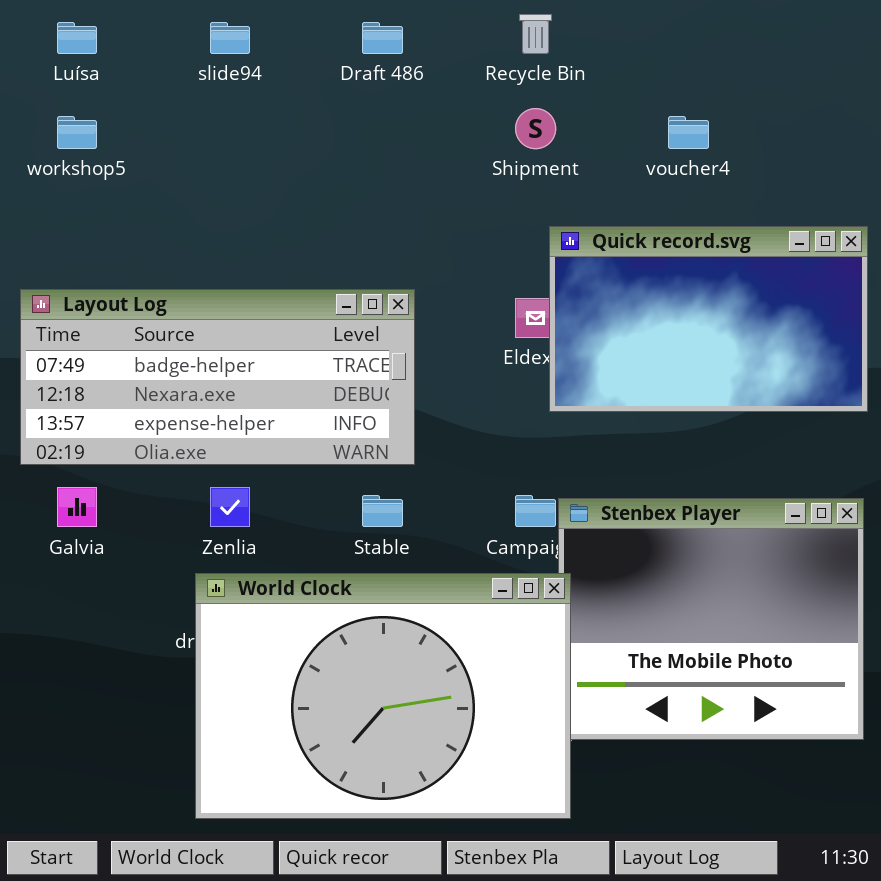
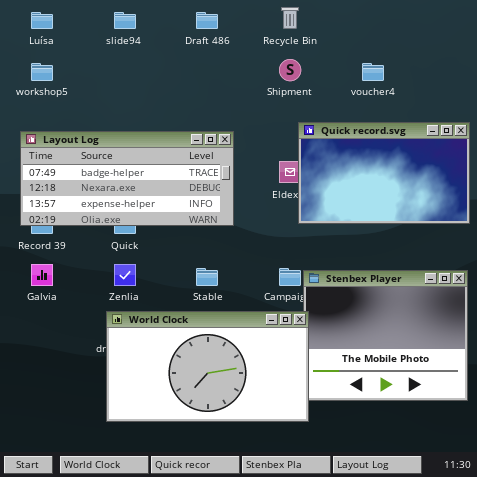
Layout Log: [20,289,415,465] -> [20,131,234,226], moved
World Clock: [195,573,571,819] -> [106,311,309,422], resized

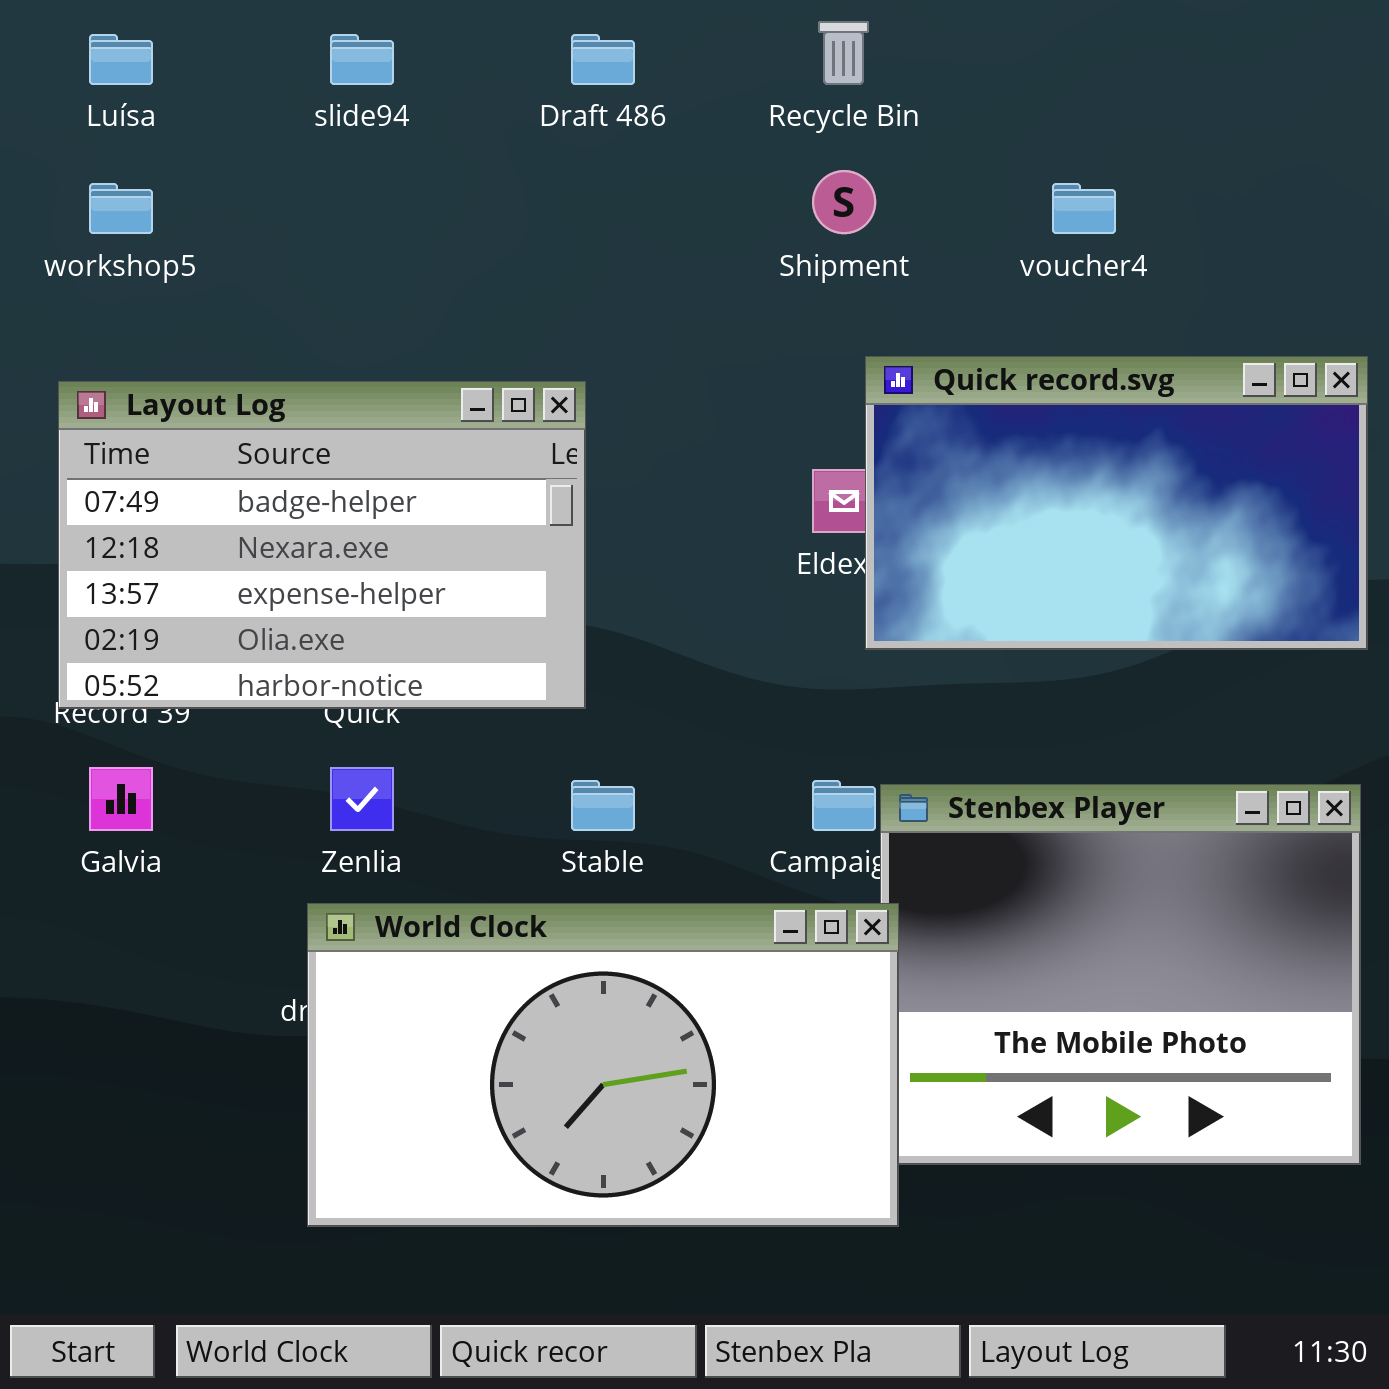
Layout Log: [20,131,234,226] -> [58,381,586,709], resized

